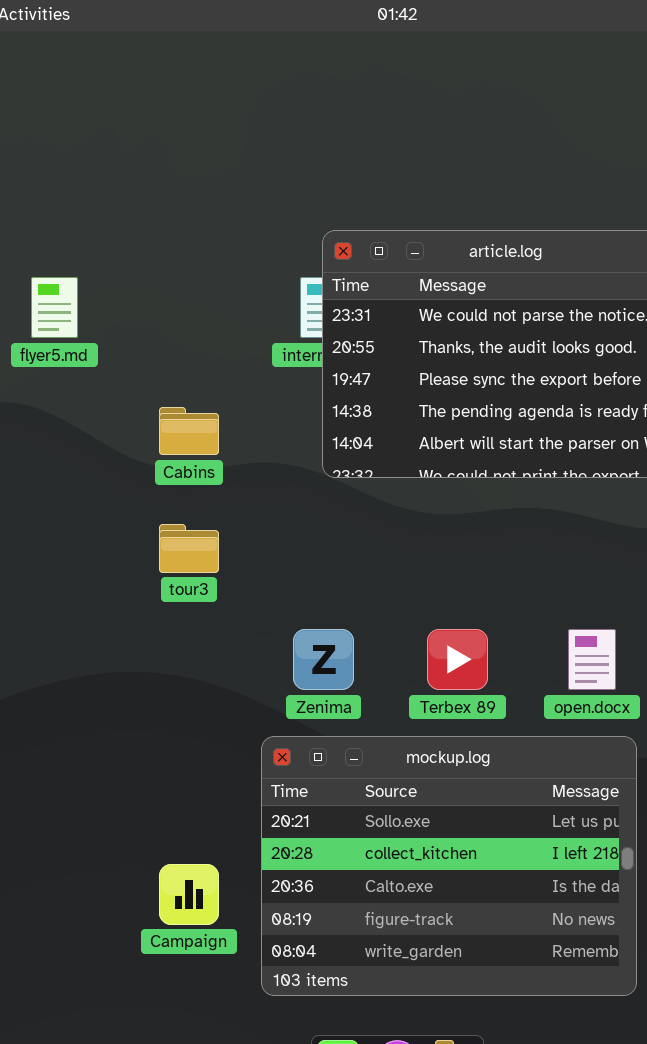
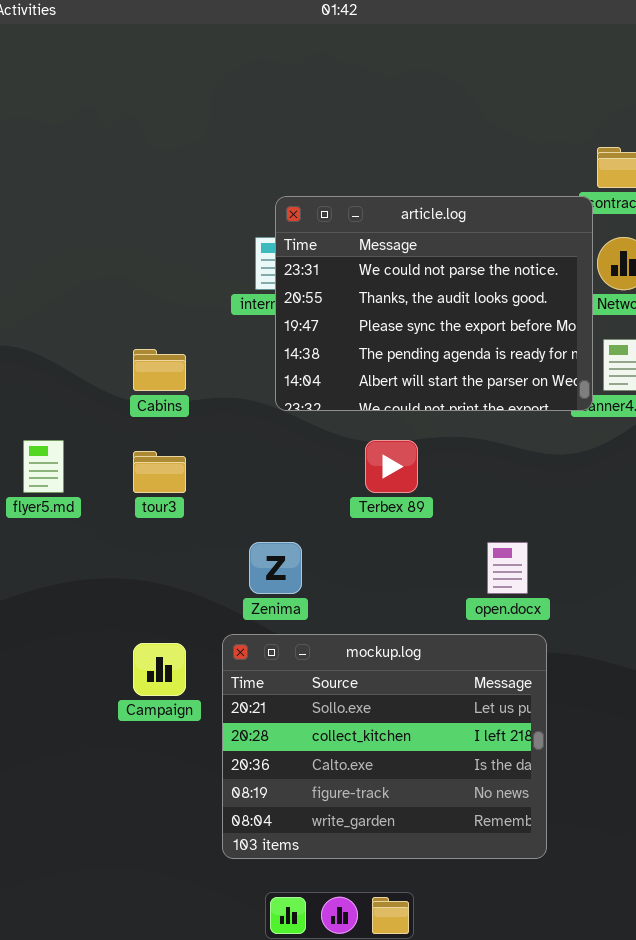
flyer5.md: [31,277,78,338] -> [23,440,64,493], moved
Terbex 89: [427,629,488,690] -> [365,440,418,493], moved
Campaign: [159,864,219,925] -> [133,643,186,696], moved

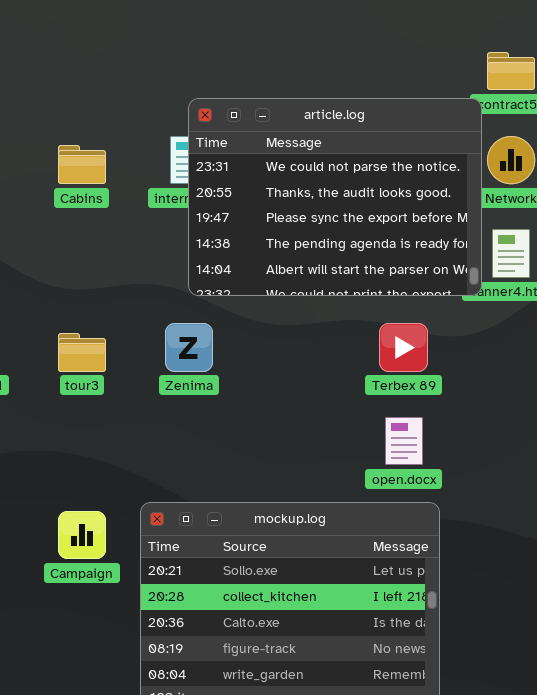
Cabins: [133,349,186,391] -> [58,145,106,184], moved
Terbex 89: [365,440,418,493] -> [379,323,428,372], moved
Zenima: [249,542,302,594] -> [165,323,213,372], moved

